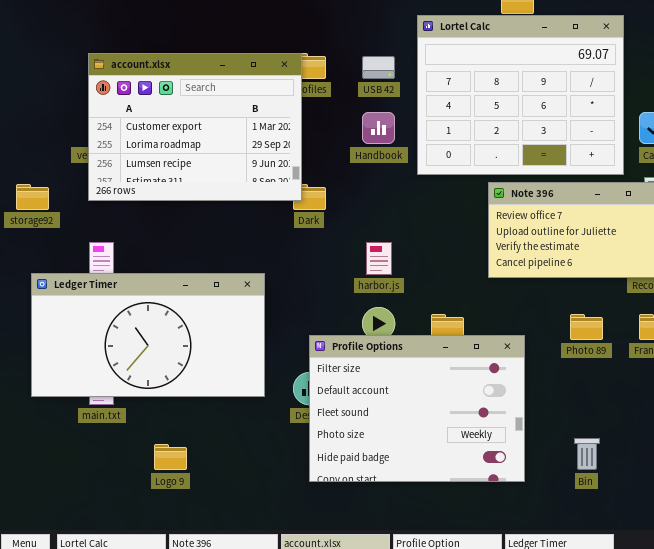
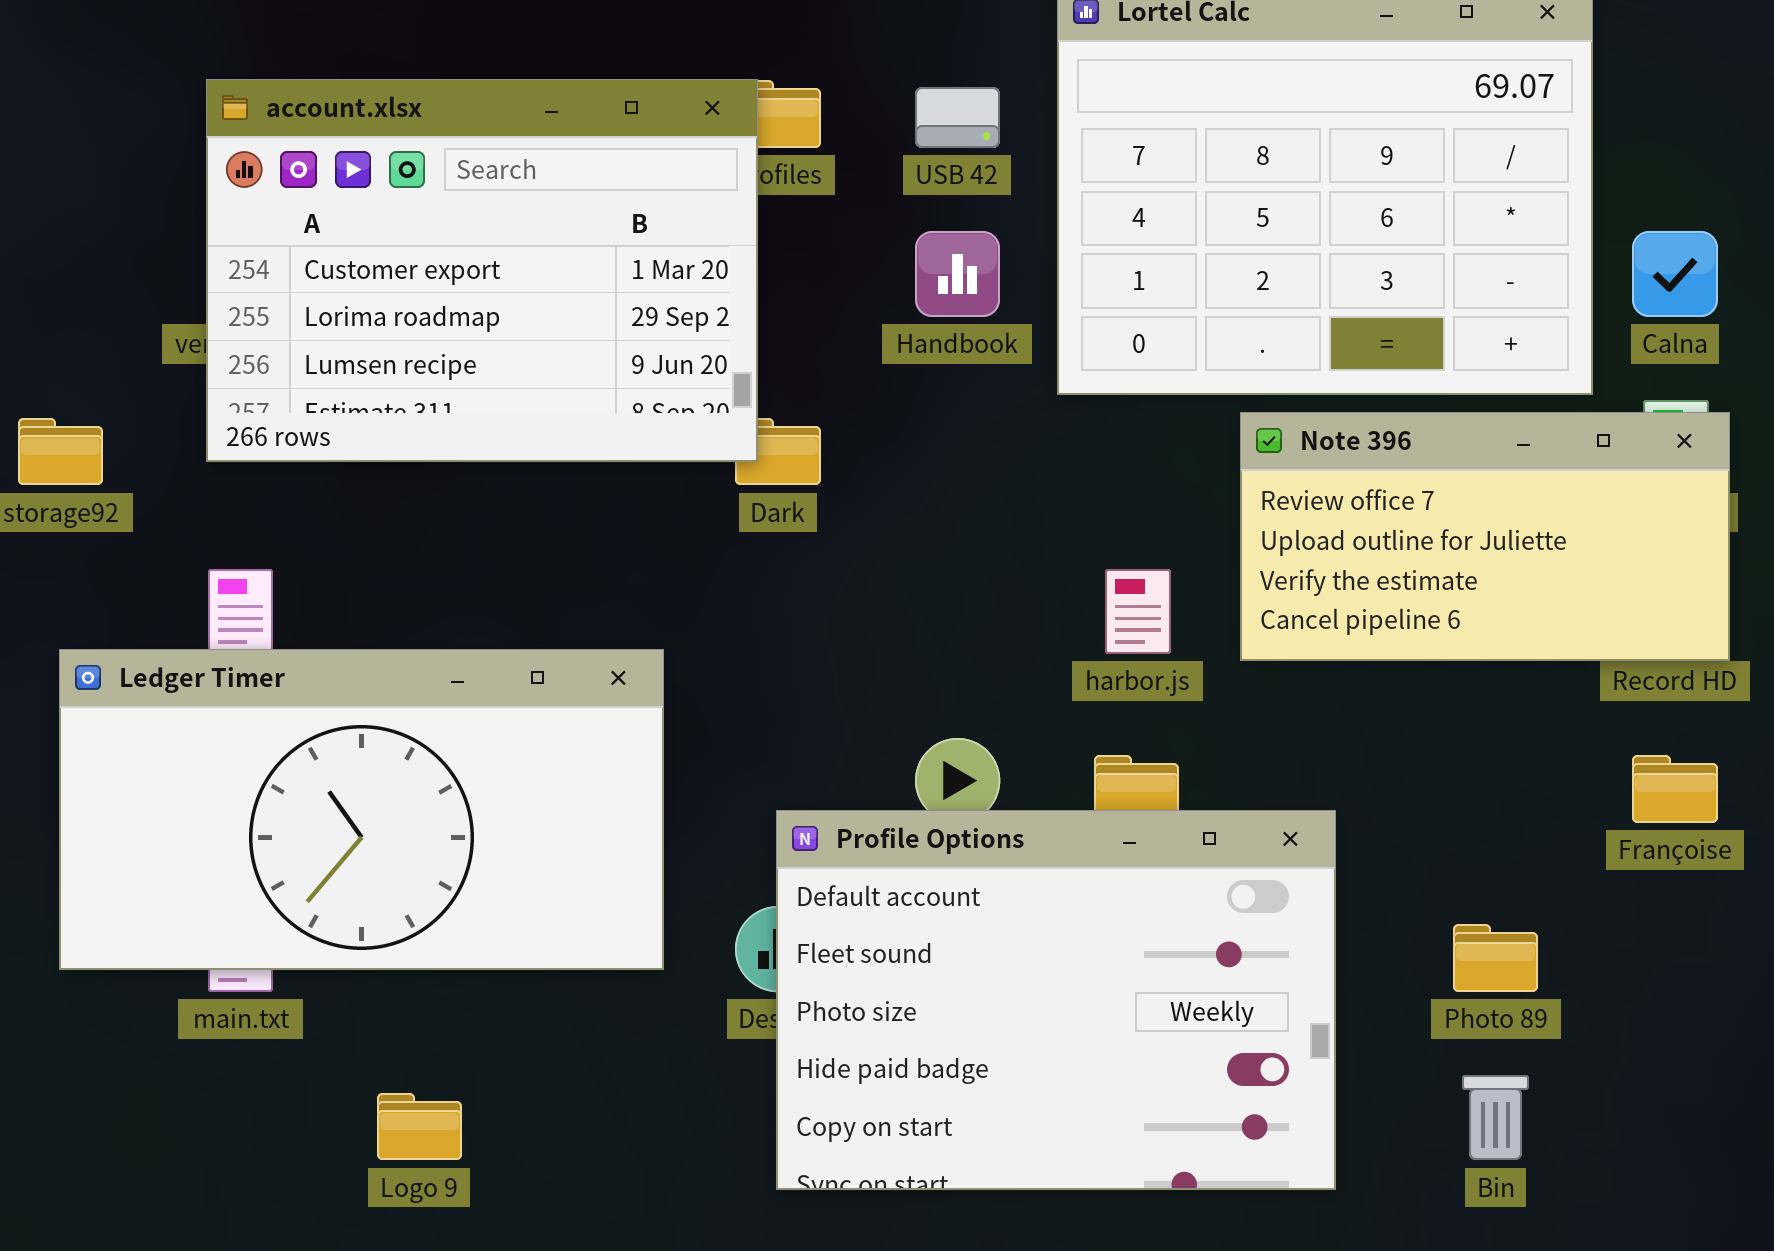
harbor.js: [366,242,392,275] -> [1105,569,1171,654], moved
Photo 89: [570,314,603,340] -> [1453,924,1538,992], moved
Profile Options: [309,335,525,482] -> [776,810,1336,1190], scrolled down 1 row

